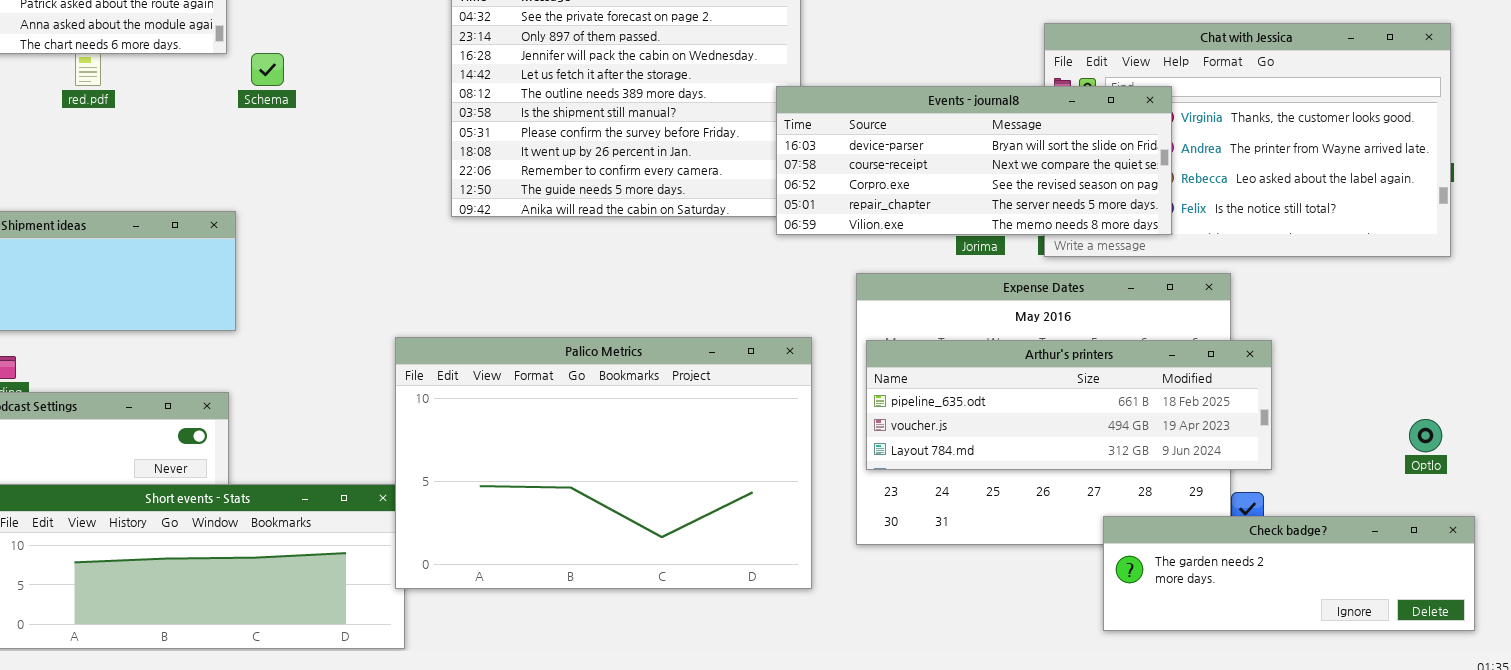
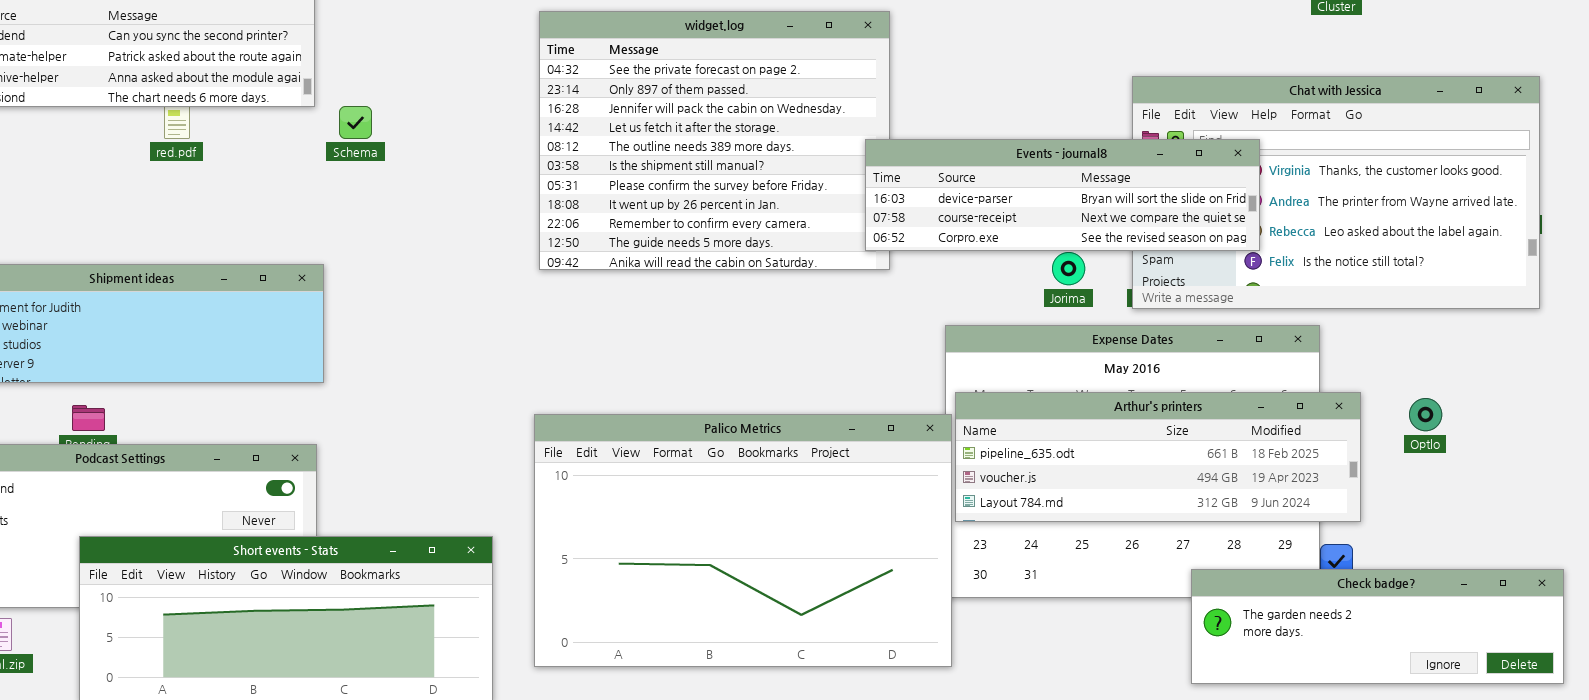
Events - journal8: [776,86,1172,235] -> [865,139,1260,251], resized
Palico Metrics: [395,337,812,589] -> [534,414,952,667], moved
Optlo: [1409,419,1442,452] -> [1409,398,1442,431], moved

